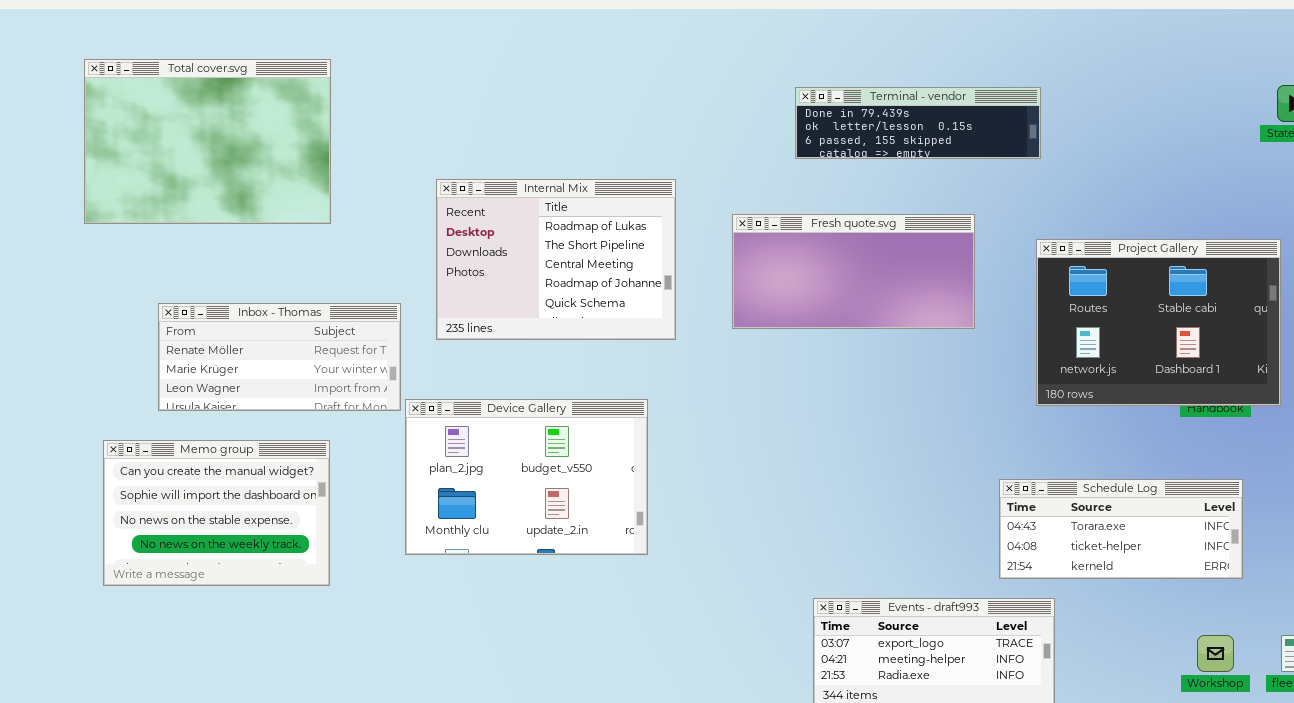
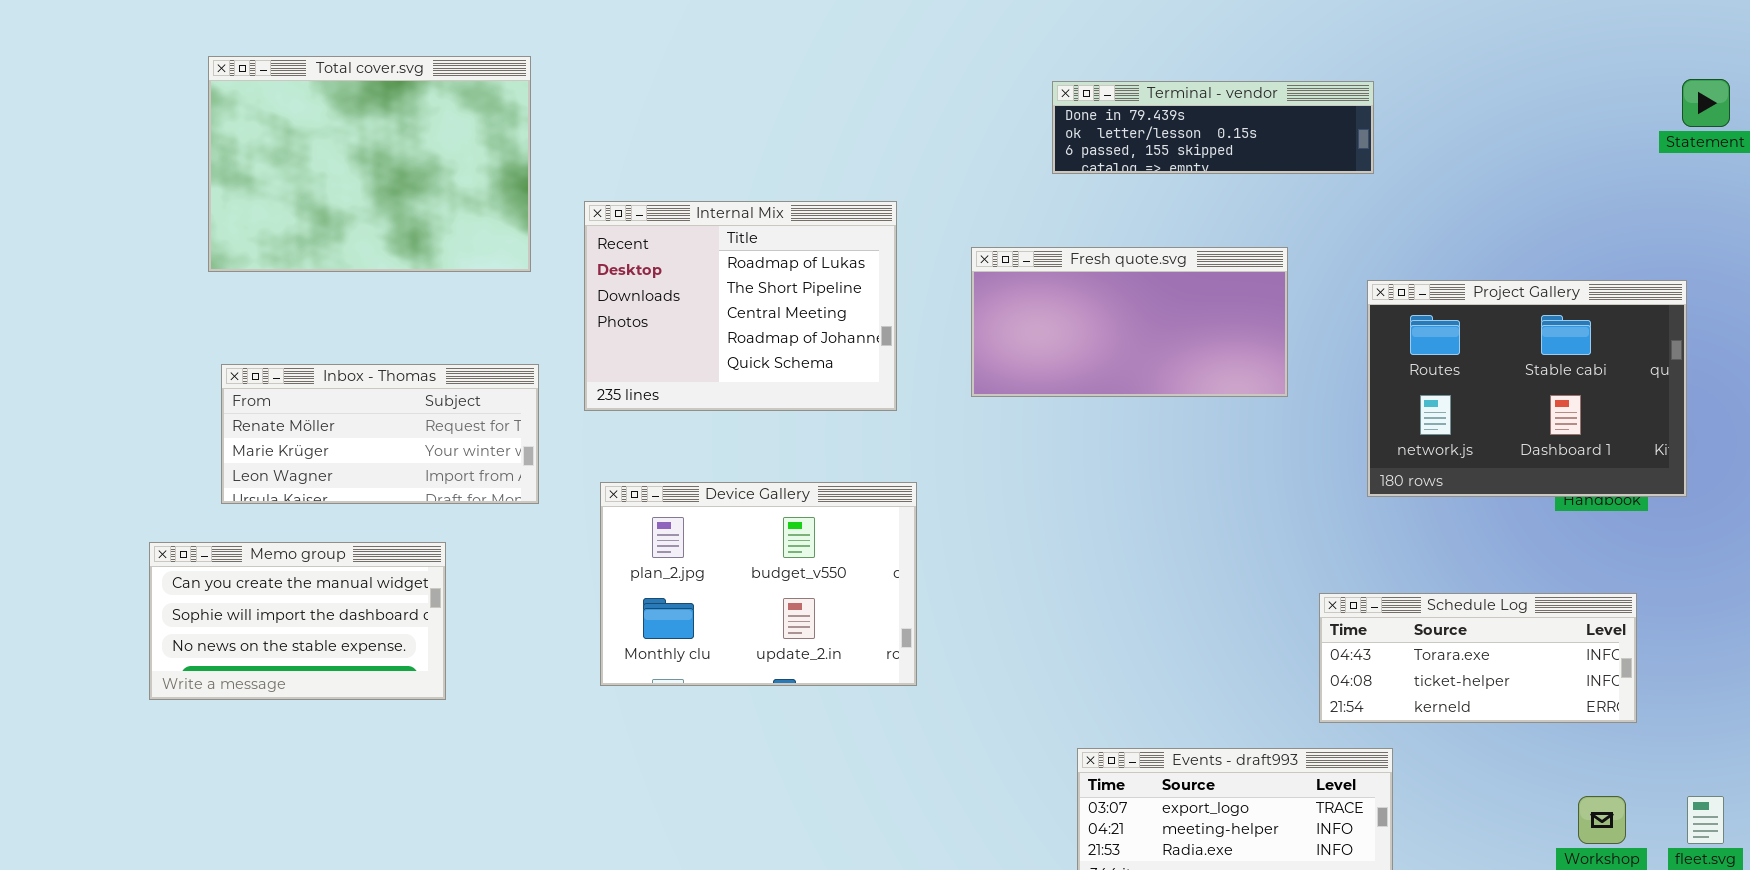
Total cover.svg: [84,59,331,224] -> [208,56,531,272], moved
Device Gallery: [405,399,648,555] -> [600,482,917,686], moved
Memo group: [103,440,330,586] -> [149,542,446,700], resized

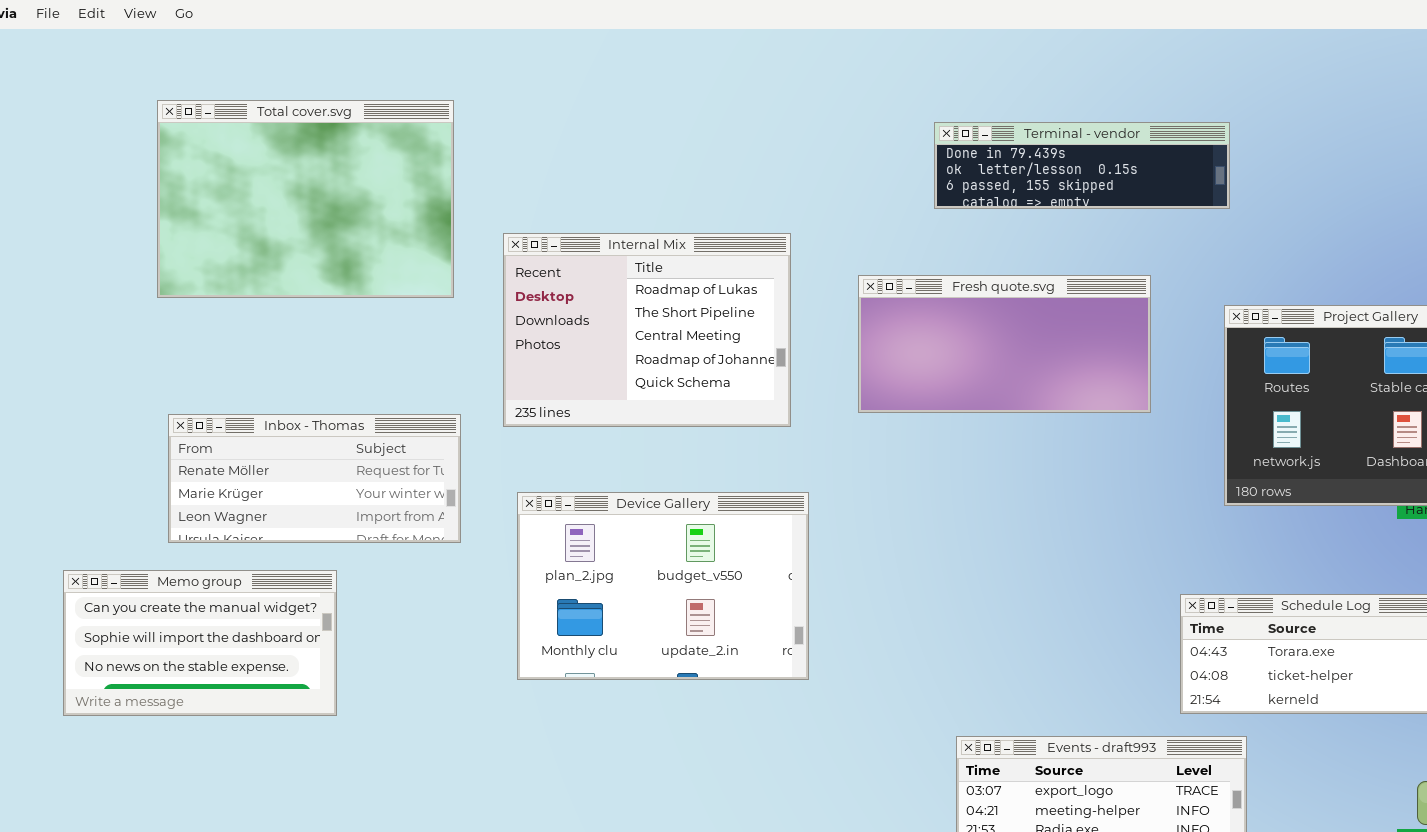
Inbox - Thomas: [221,364,539,504] -> [168,414,461,543], moved
Memo group: [149,542,446,700] -> [63,570,337,716], moved

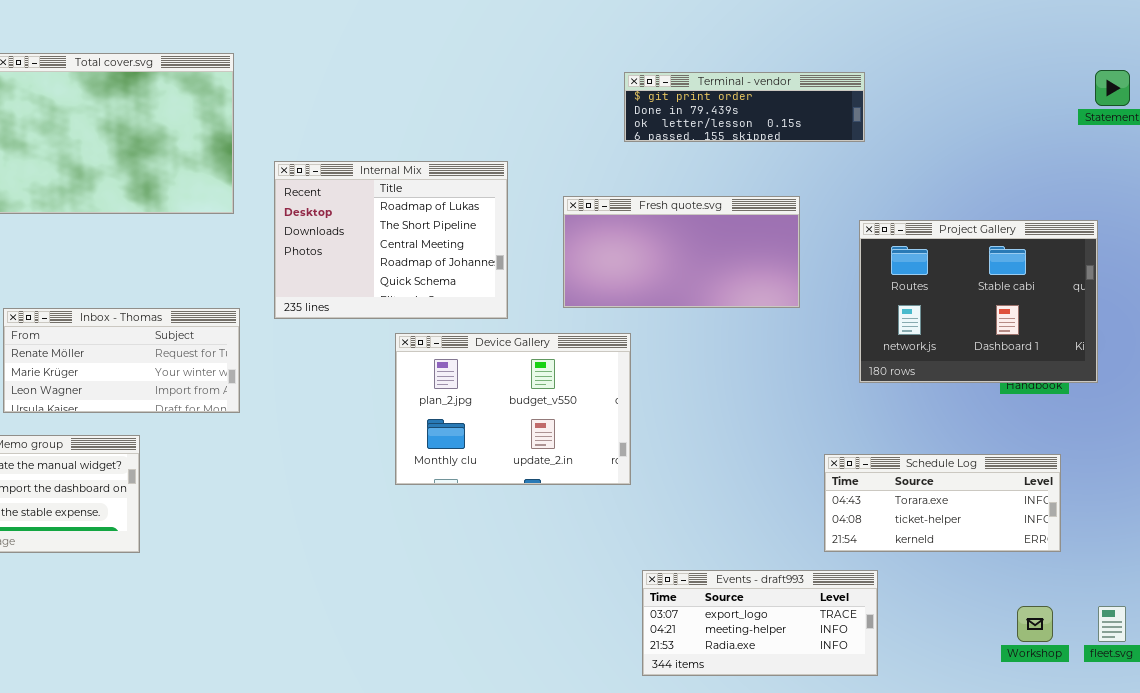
Terminal - vendor: [934,122,1230,209] -> [624,72,865,142], scrolled up 1 row
Device Gallery: [517,492,809,680] -> [395,333,631,485], moved

